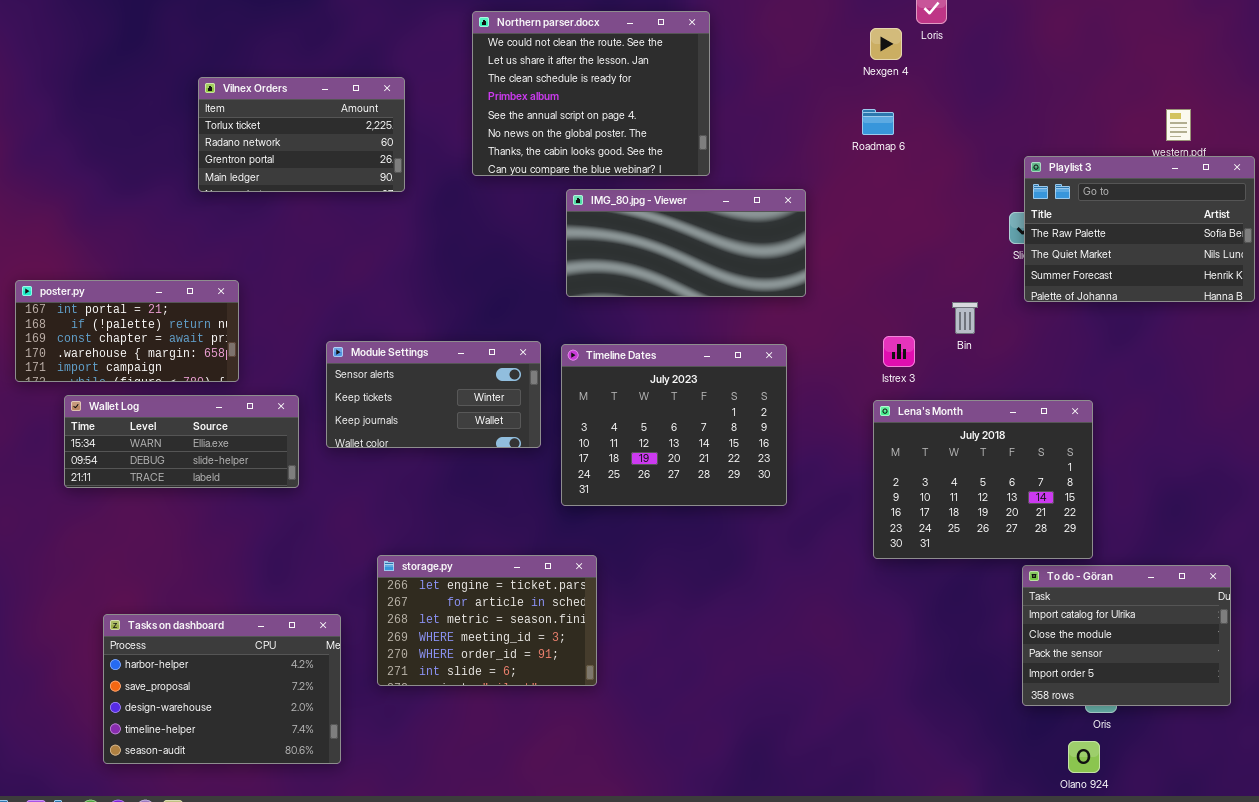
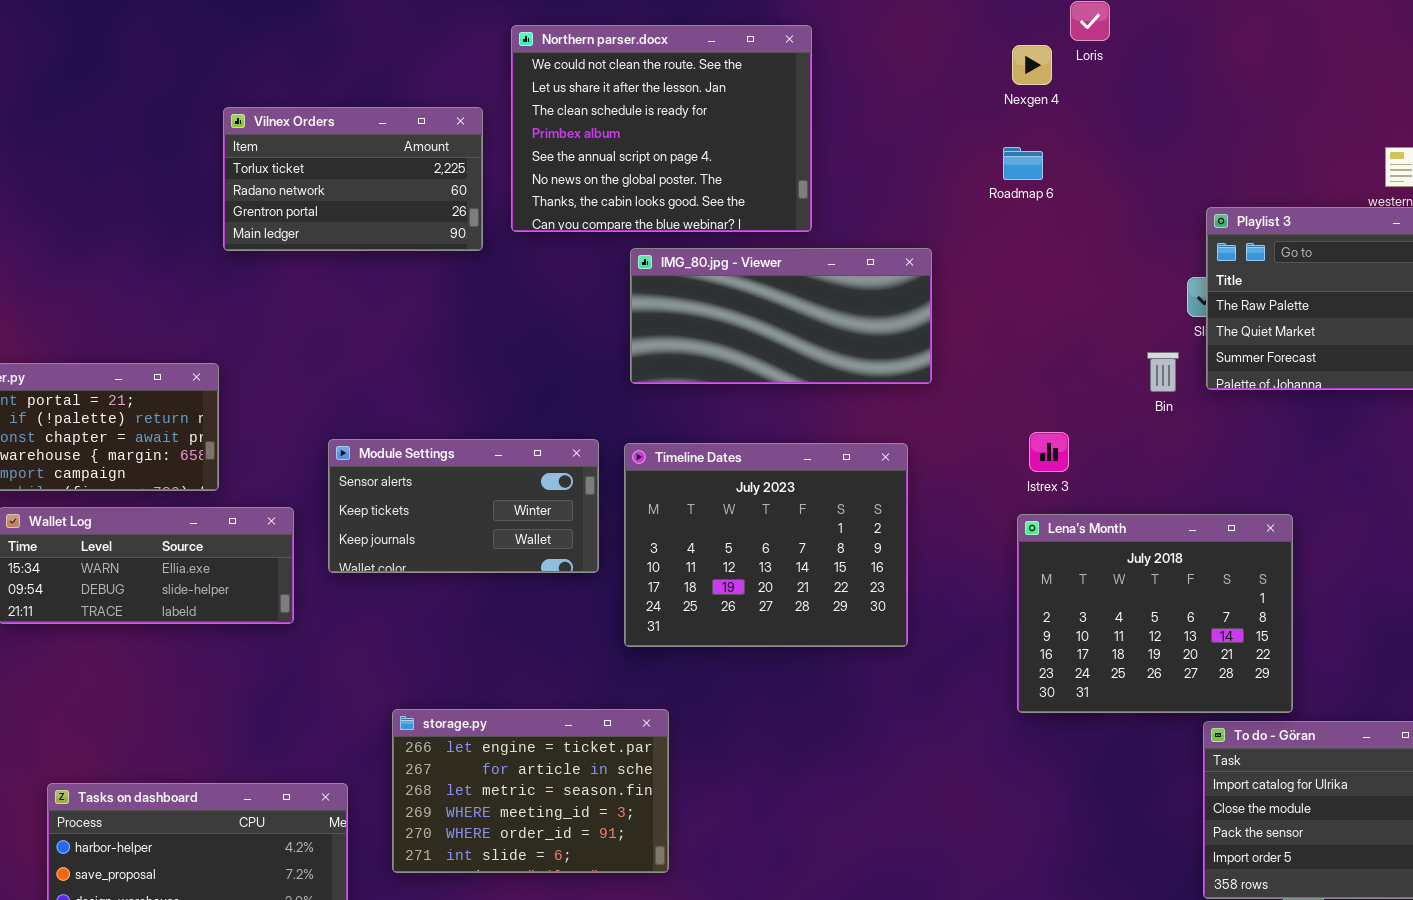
Vilnex Orders: [198,77,405,192] -> [223,107,483,251], moved
Bin: [952,302,978,334] -> [1147,352,1179,392], moved

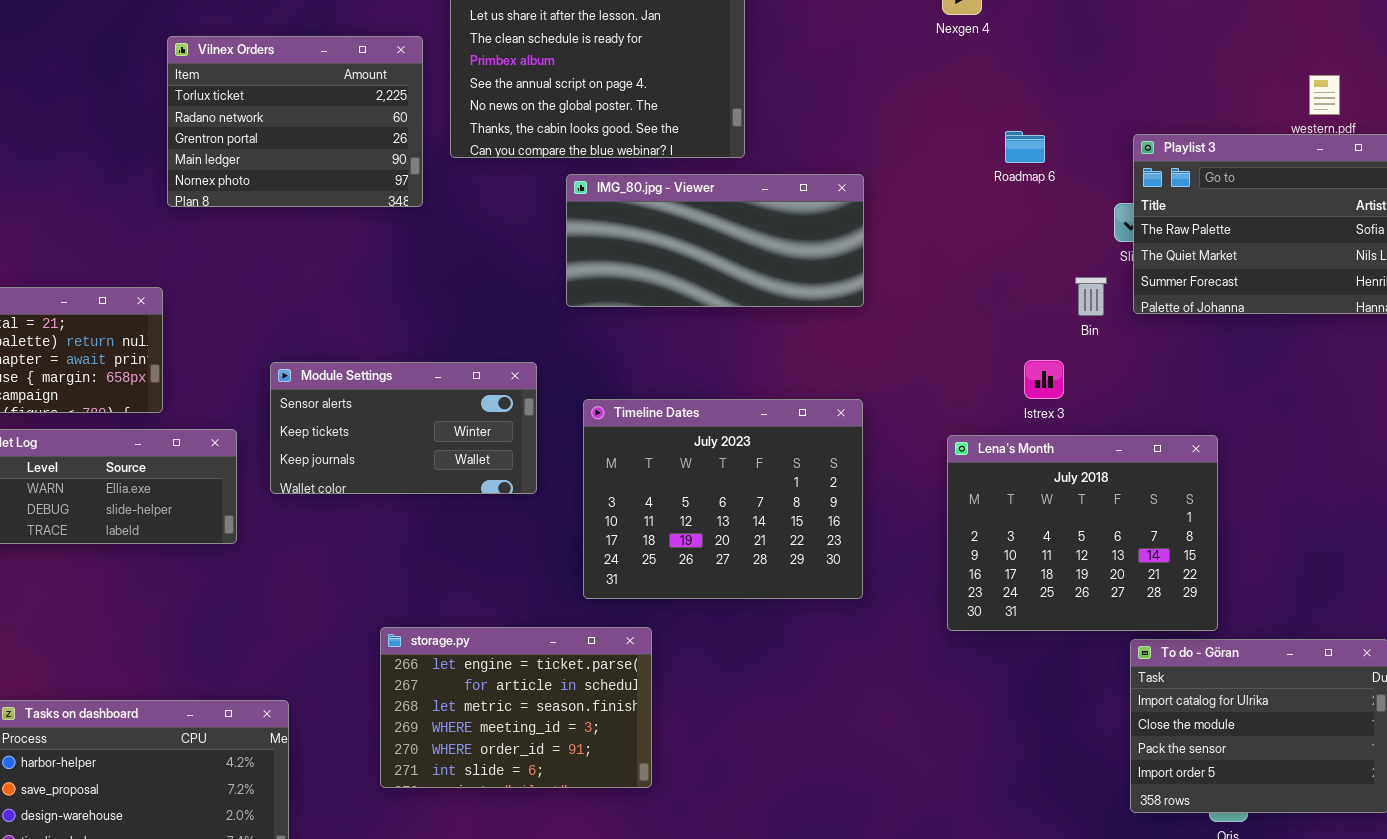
Vilnex Orders: [223,107,483,251] -> [167,36,423,207], resized
Roadmap 6: [1003,147,1043,180] -> [1005,131,1045,163], moved
Istrex 3: [1029,432,1069,472] -> [1024,360,1064,399], moved
Timeline Dates: [624,443,908,647] -> [583,399,863,599], moved
storage.py: [392,709,669,873] -> [380,627,652,788], moved

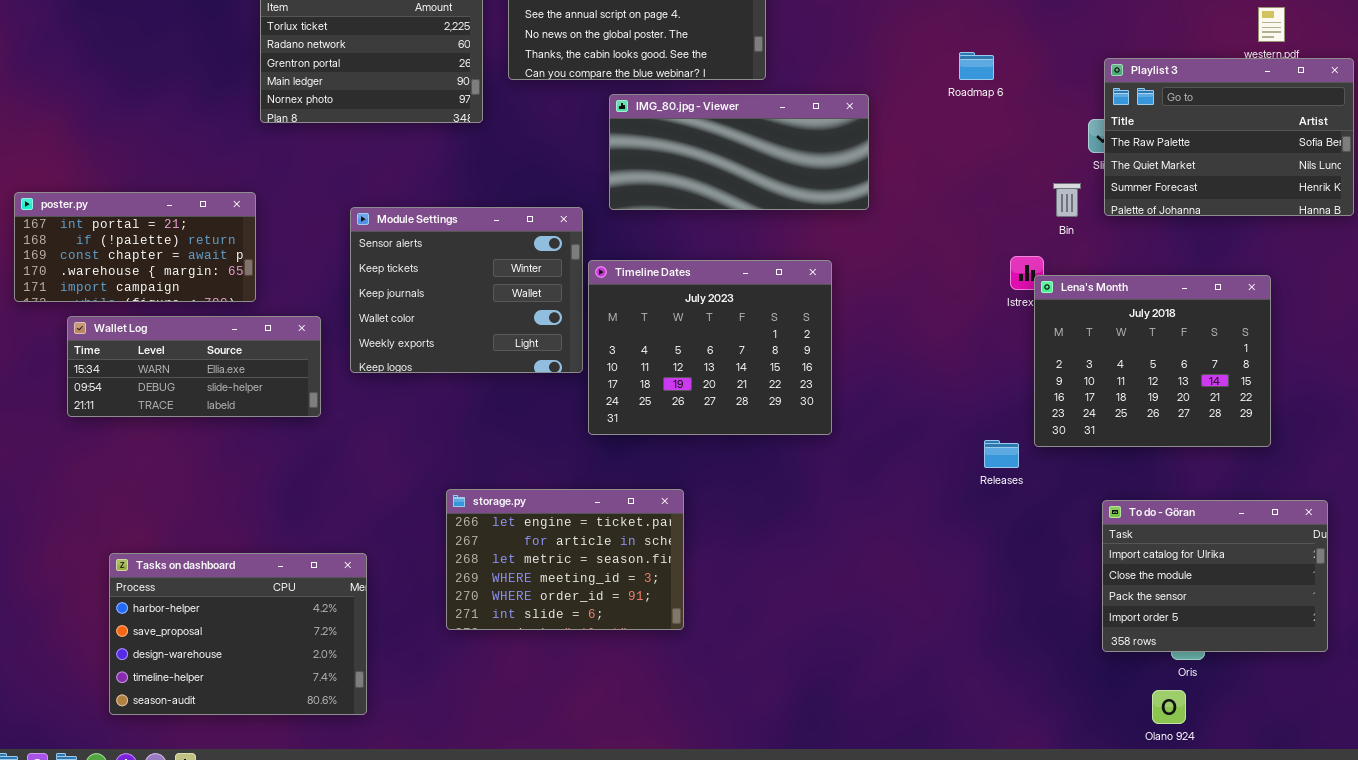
Roadmap 6: [1005,131,1045,163] -> [959,52,994,80], moved
Module Settings: [270,362,537,494] -> [350,207,583,373], resized
Timeline Dates: [583,399,863,599] -> [588,260,832,435], moved
Lena's Month: [947,435,1218,631] -> [1034,275,1271,447], moved

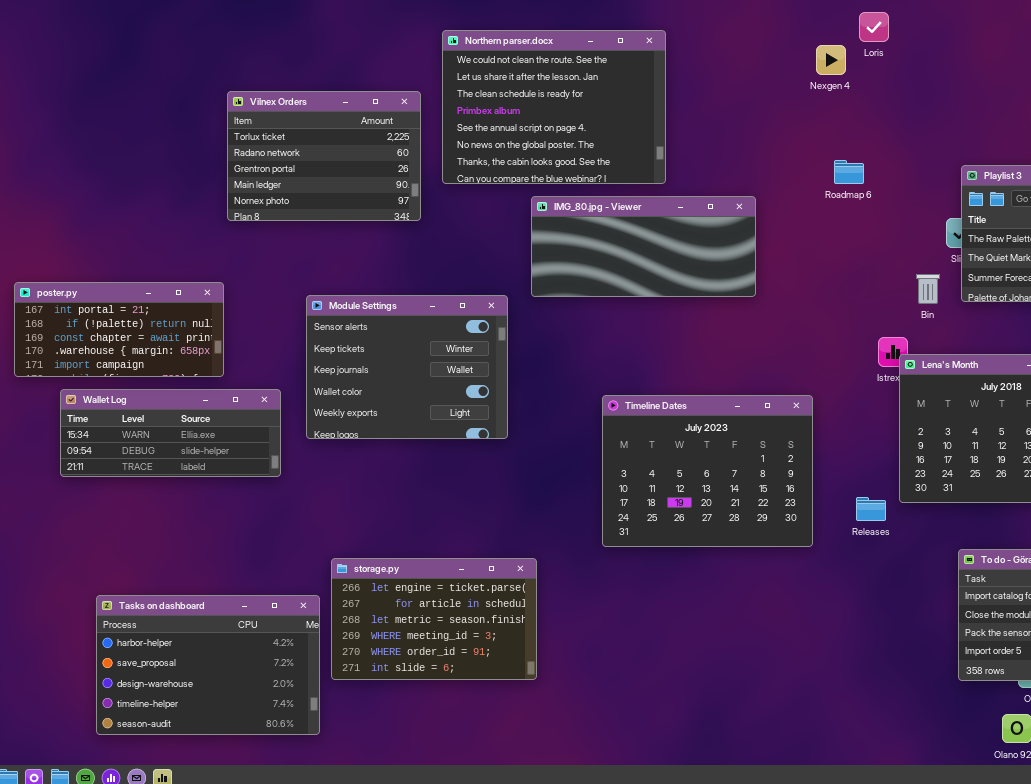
Timeline Dates: [588,260,832,435] -> [602,395,813,547], moved
storage.py: [446,489,684,630] -> [331,558,537,680], moved

